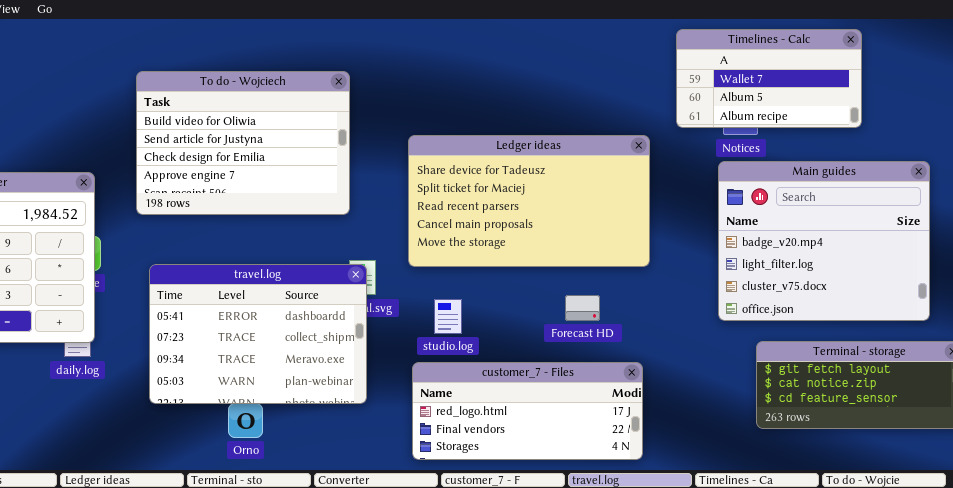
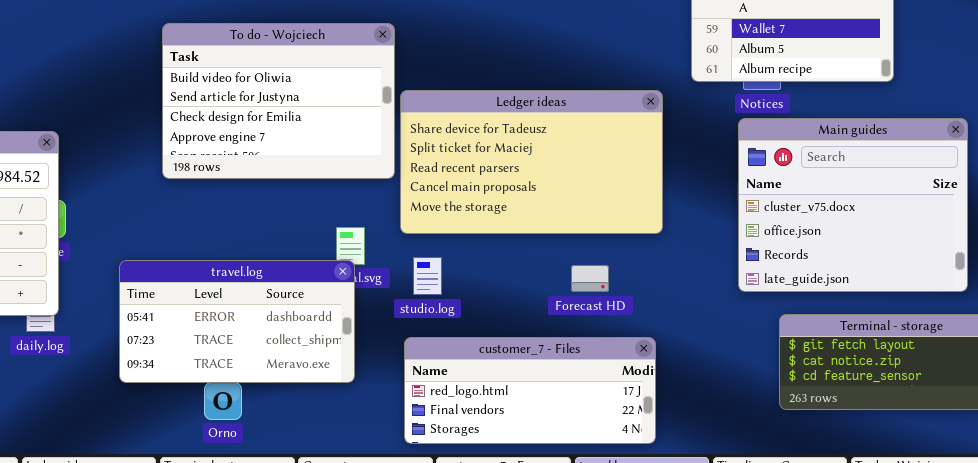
To do - Wojciech: [136,71,350,215] -> [162,23,395,179], moved
Main guides: [718,161,930,321] -> [738,118,968,292], scrolled down 2 rows
travel.log: [149,264,367,404] -> [119,260,355,383], resized
studio.log: [434,299,462,334] -> [413,257,442,295], moved

